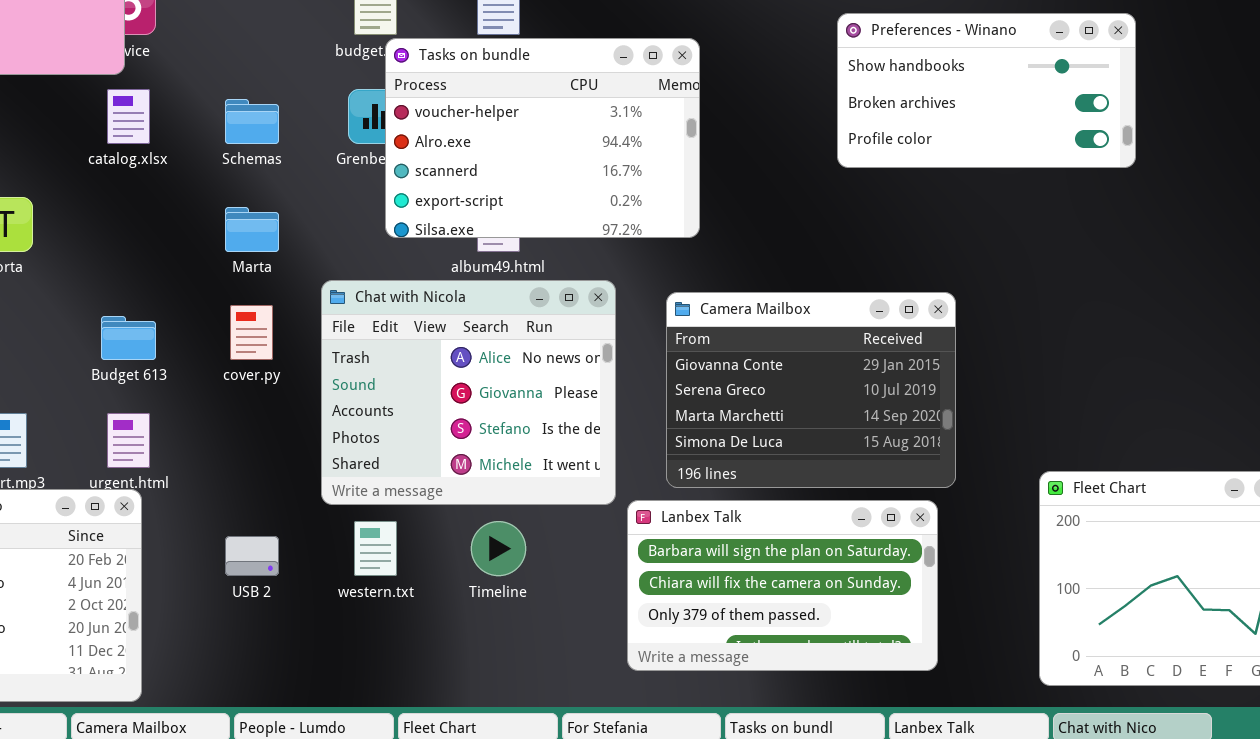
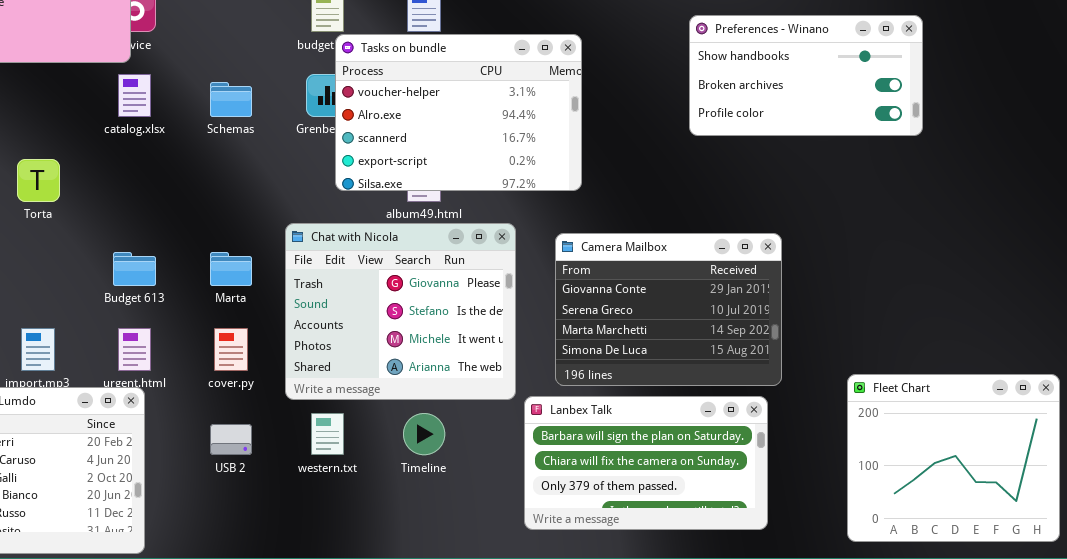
Marta: [225,207,279,252] -> [210,252,252,286], moved
Chat with Nicola: [321,280,616,505] -> [285,223,516,400], scrolled down 1 row
cover.py: [230,305,273,360] -> [214,328,248,371], moved

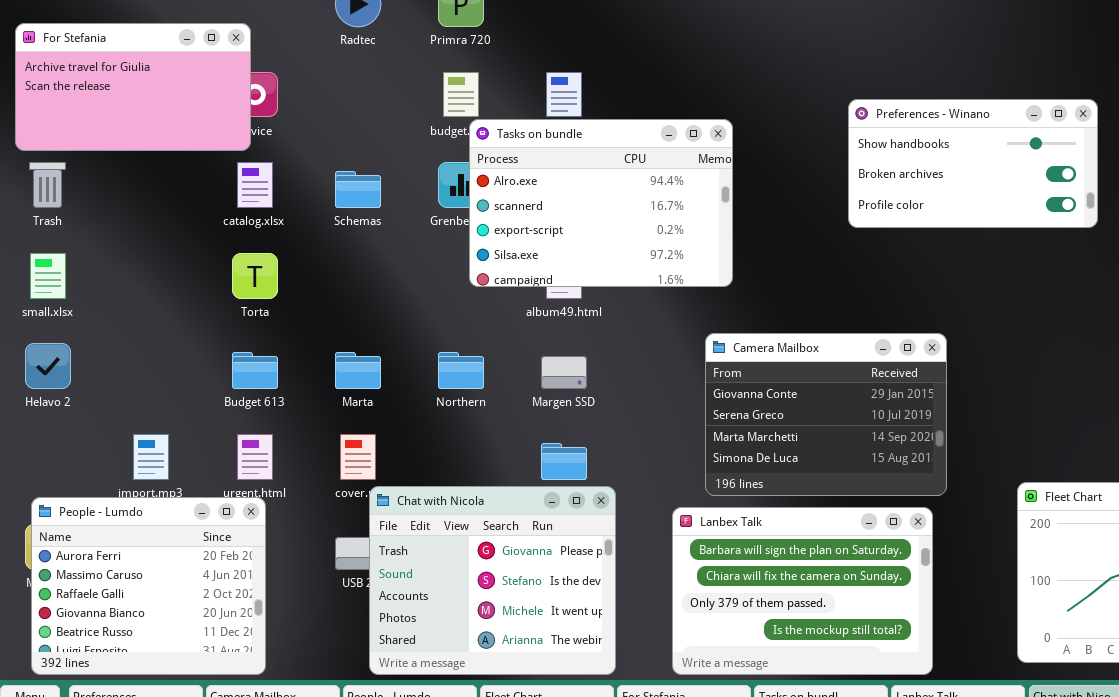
Tasks on bundle: [335,34,582,191] -> [469,119,733,287], scrolled down 1 row
Torta: [17,159,60,202] -> [232,253,278,299], moved
Chat with Nicola: [285,223,516,400] -> [369,486,616,675], moved
Lanbex Talk: [524,396,768,530] -> [672,507,933,675], resized

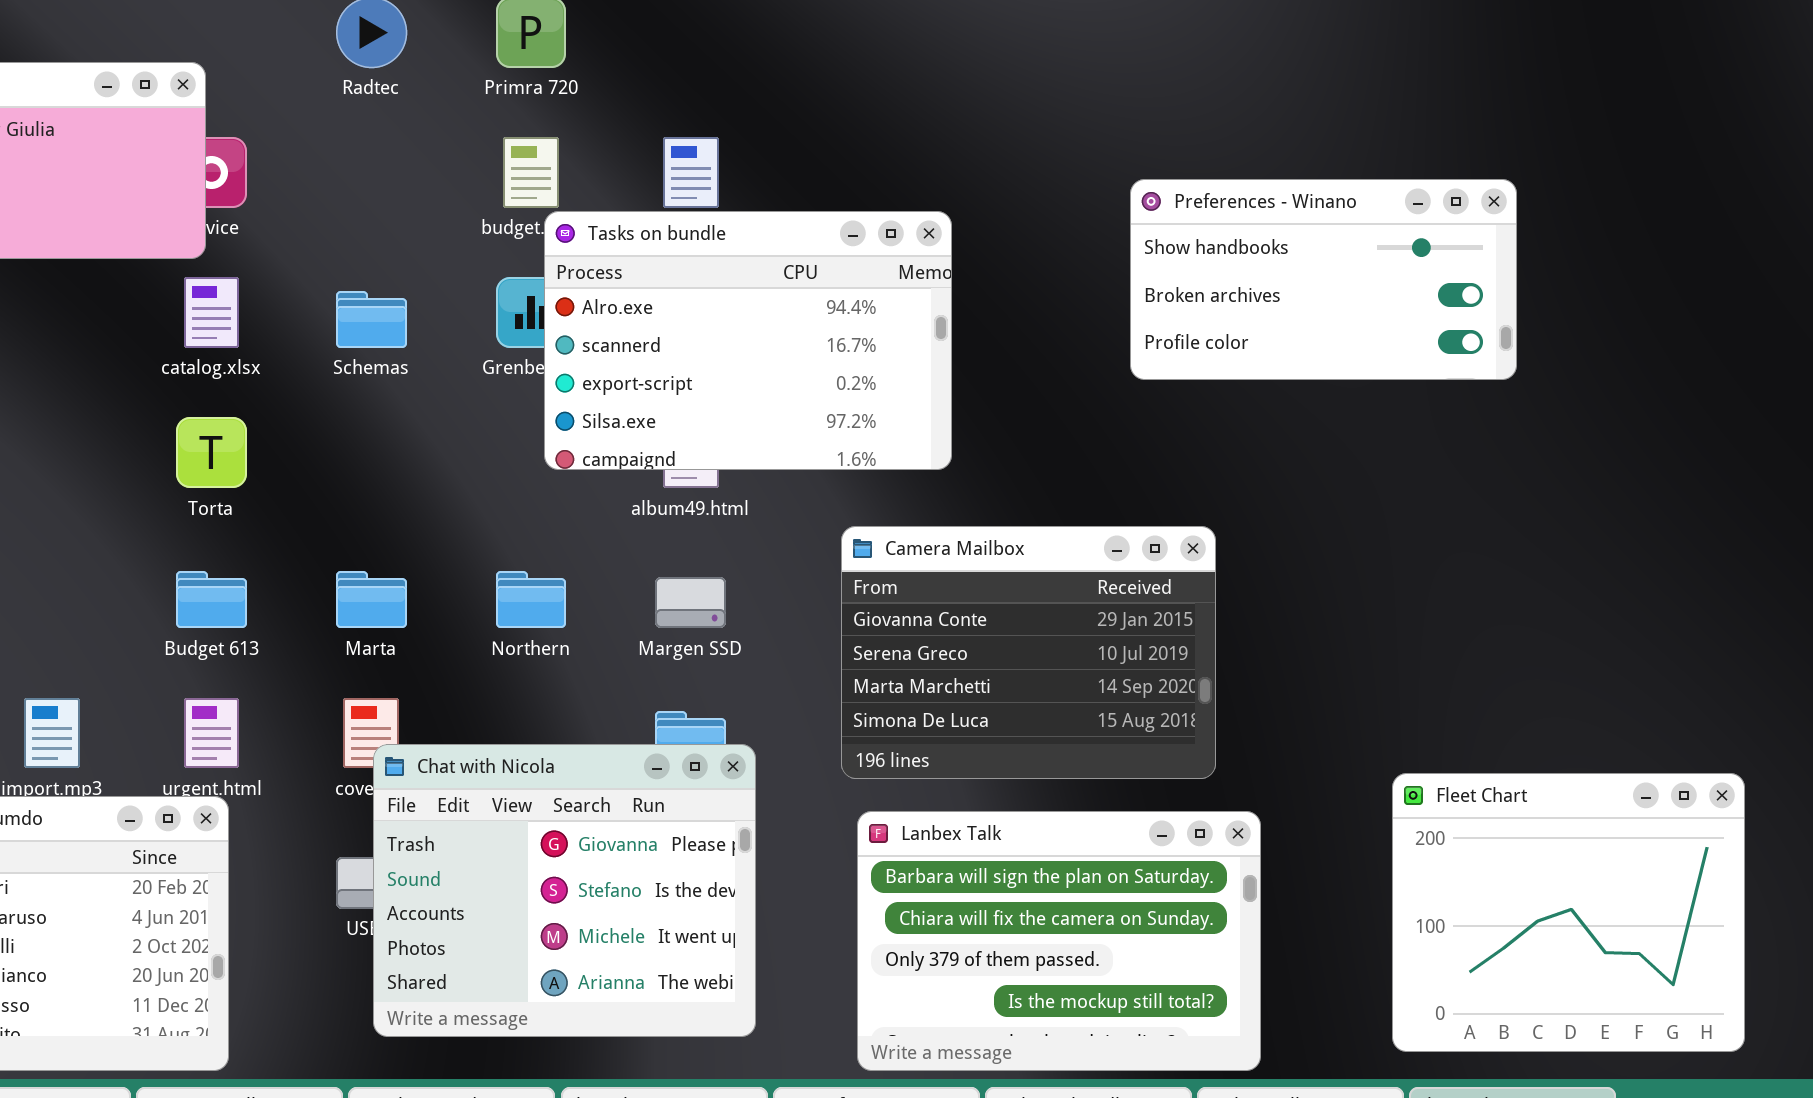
Camera Mailbox: [705,333,947,496] -> [841,526,1216,779], moved
Chat with Nicola: [369,486,616,675] -> [373,744,756,1037], moved

